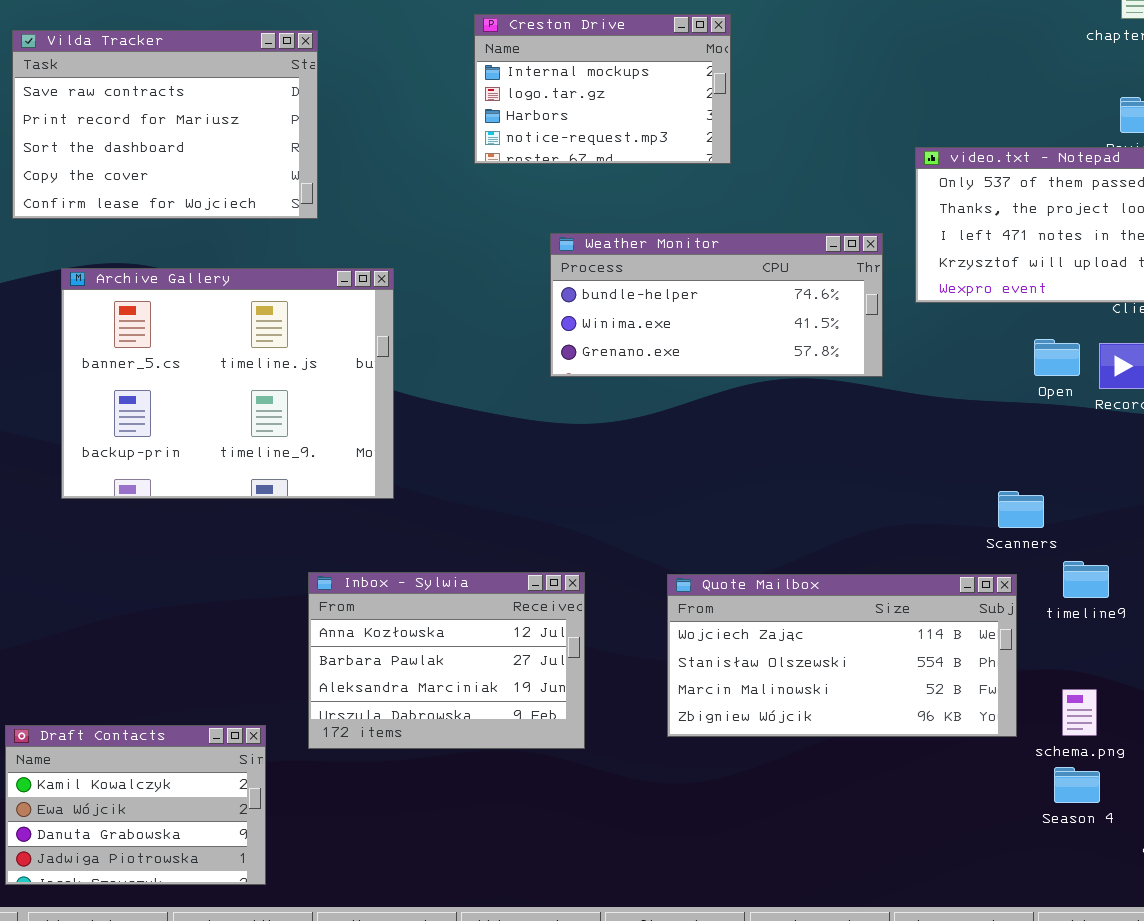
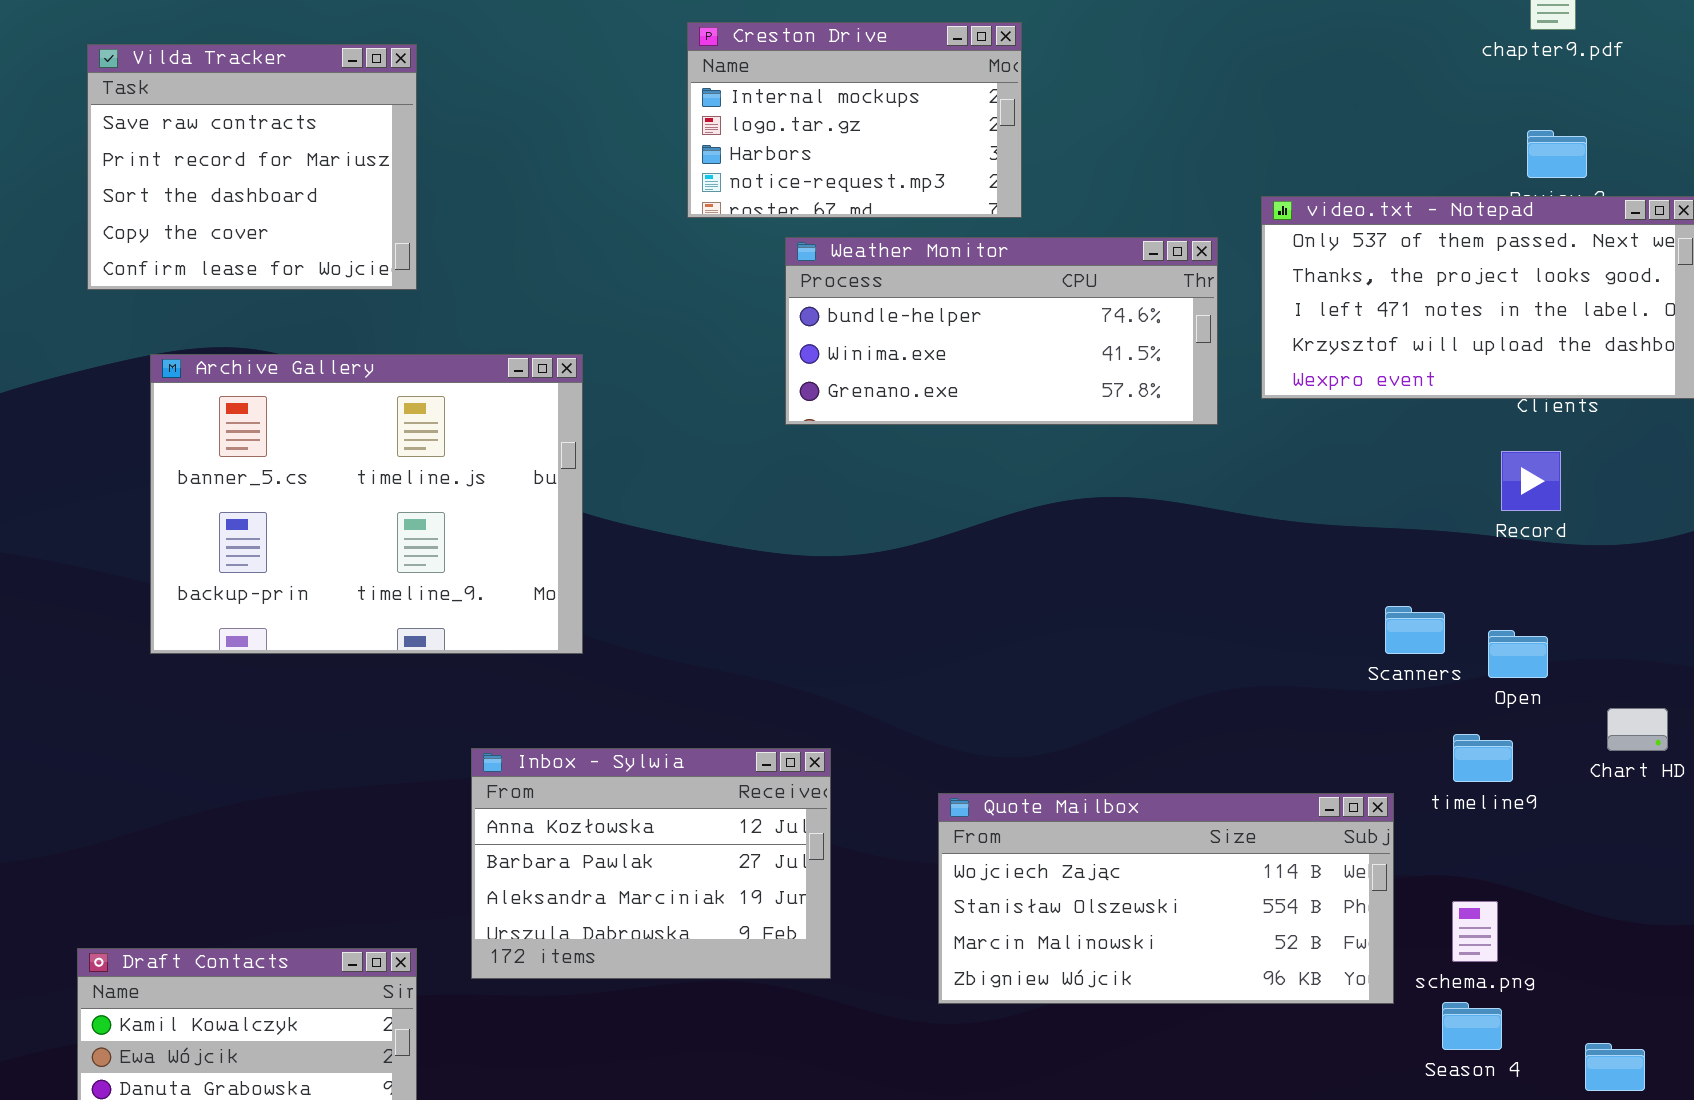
Vilda Tracker: [12,30,318,219] -> [87,44,417,290], resized
Weather Monitor: [550,233,883,377] -> [785,237,1218,425], moved
Open: [1034,339,1080,376] -> [1488,630,1548,678], moved
Scanners: [998,491,1044,528] -> [1385,606,1445,654], moved
Quote Mailbox: [667,574,1017,737] -> [938,793,1394,1004], moved

